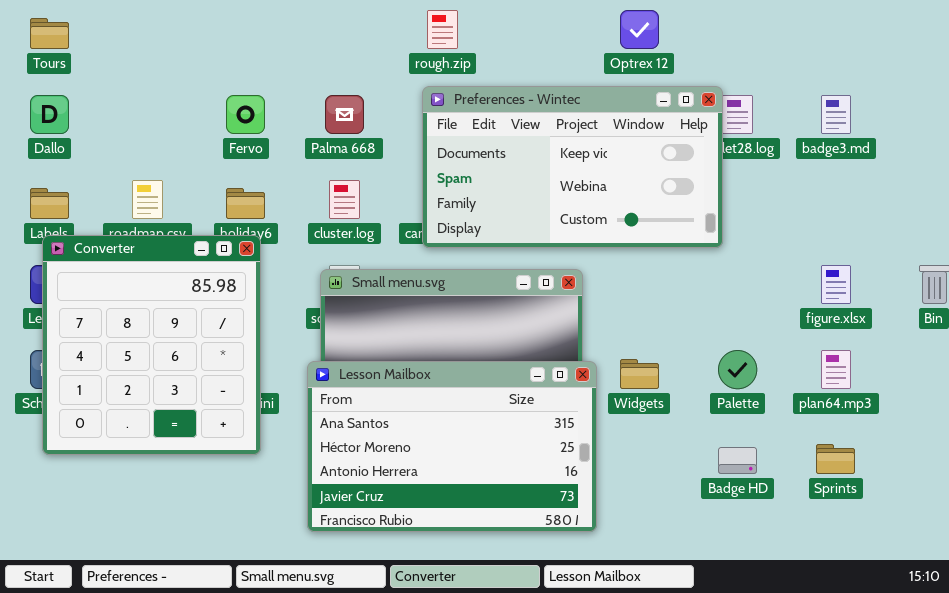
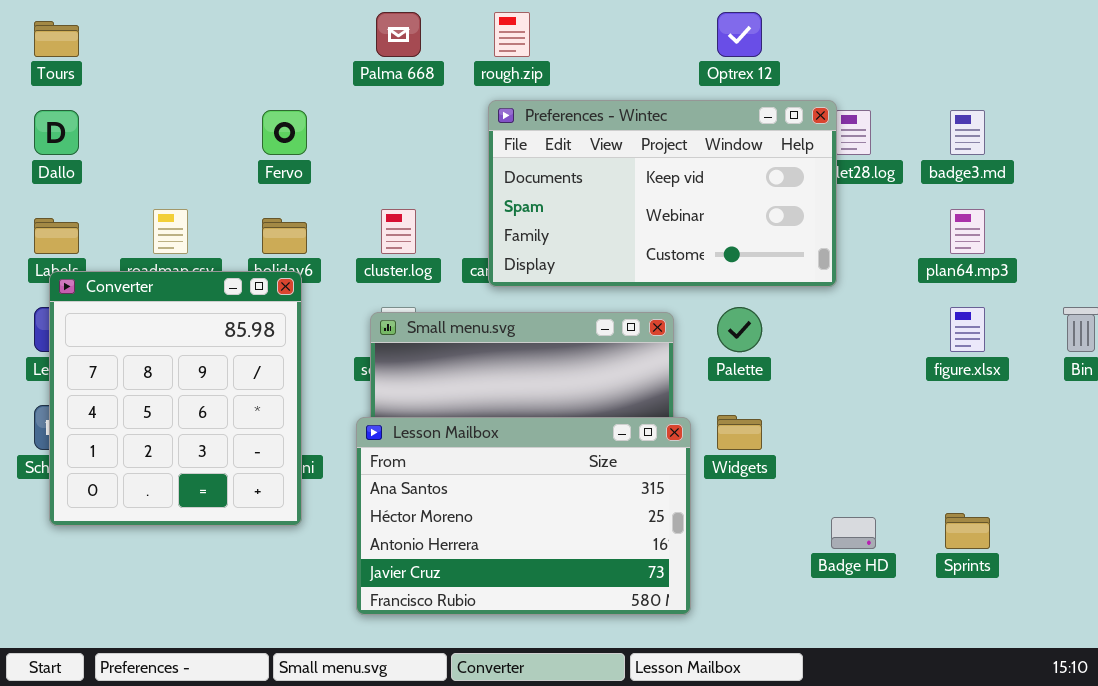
Palma 668: [325,95,364,134] -> [376,12,421,57], moved
Palette: [718,350,757,389] -> [717,307,762,352], moved
plan64.mp3: [821,350,851,389] -> [950,209,985,254], moved

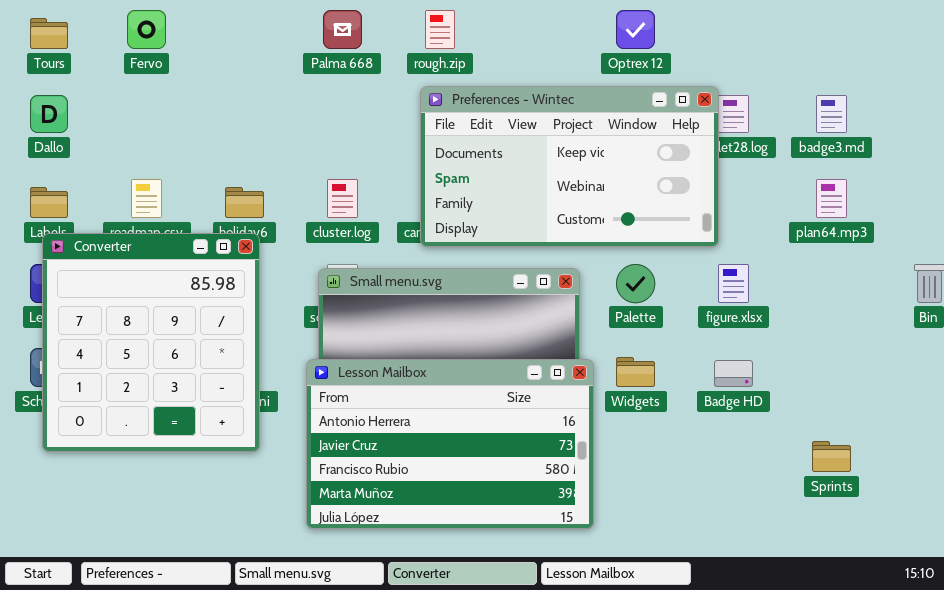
Fervo: [262,110,307,155] -> [127,10,166,49], moved
figure.xlsx: [950,307,985,352] -> [718,264,749,303], moved
Lesson Mailbox: [356,417,691,615] -> [306,359,594,529], scrolled down 2 rows
Badge HD: [831,517,876,549] -> [714,360,753,387], moved

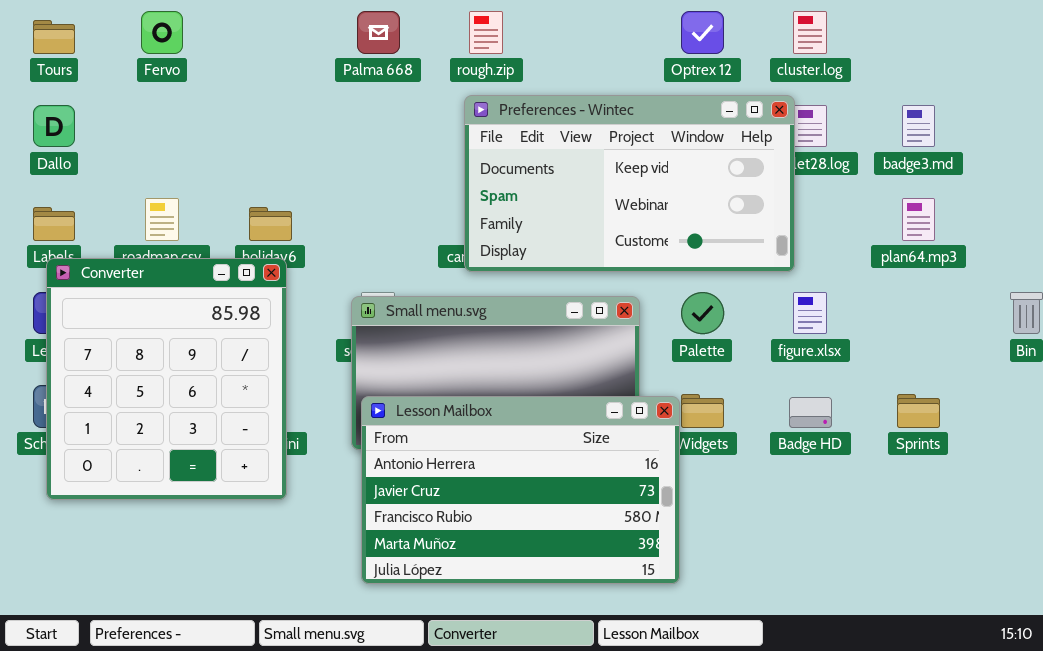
cluster.log: [327,179,358,218] -> [793,11,827,54], moved
Lesson Mailbox: [306,359,594,529] -> [361,396,680,584], moved
Sprints: [812,441,851,472] -> [897,394,940,428], moved

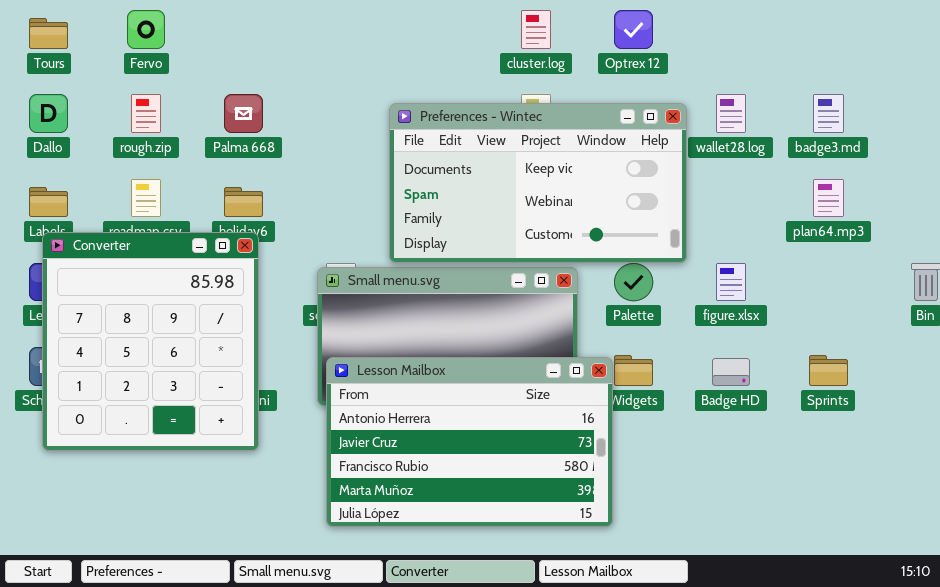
Palma 668: [357,11,400,54] -> [224,94,263,133], moved
rough.zip: [469,11,503,54] -> [131,94,161,133], moved
cluster.log: [793,11,827,54] -> [521,10,551,49], moved
Preferences - Wintec: [464,95,795,272] -> [389,103,687,263], moved

